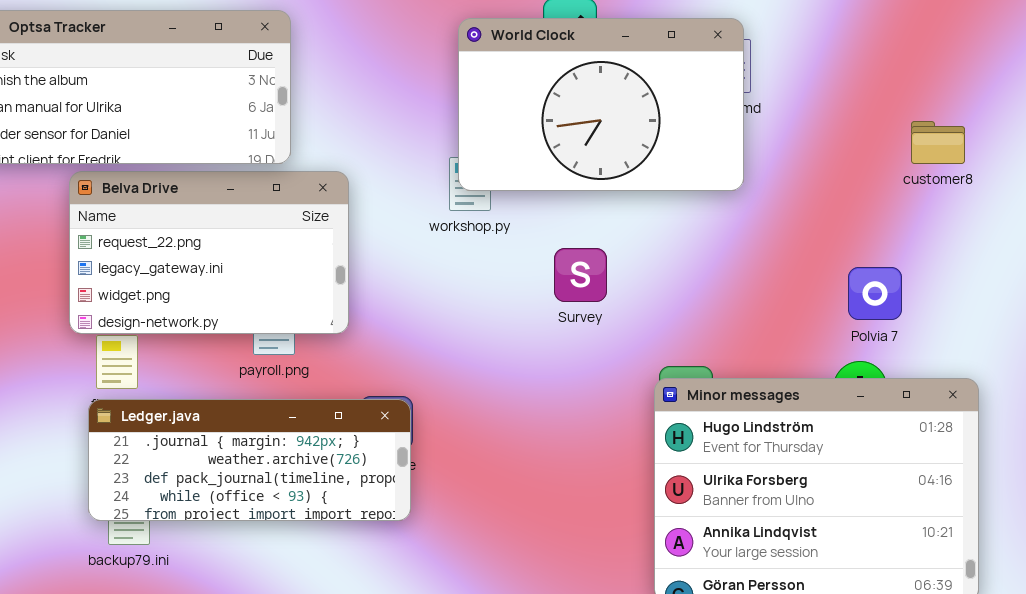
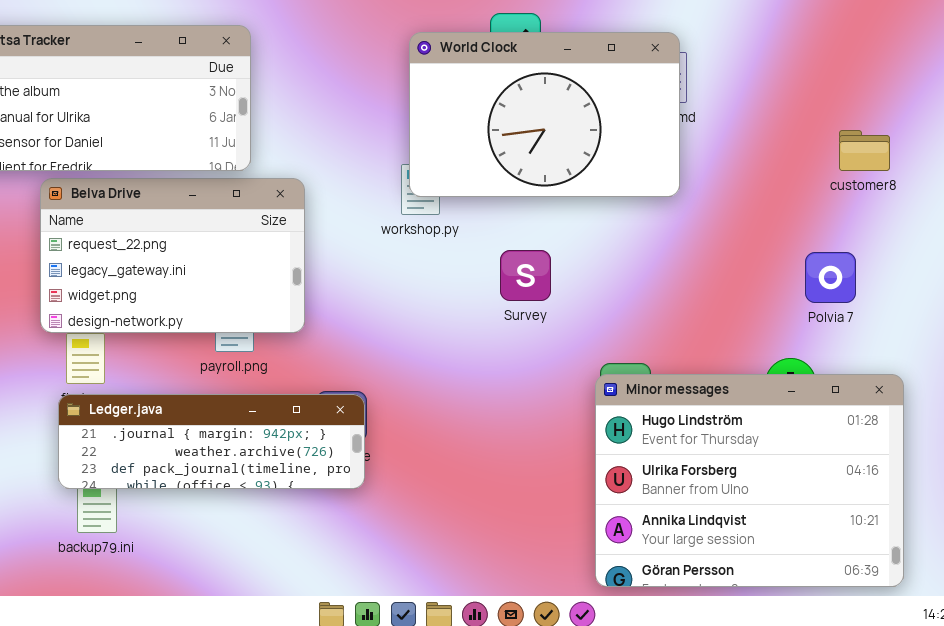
Polvia 7: [848,267,902,320] -> [805,252,856,303], moved
Ledger.java: [88,399,411,521] -> [58,394,365,489], resized

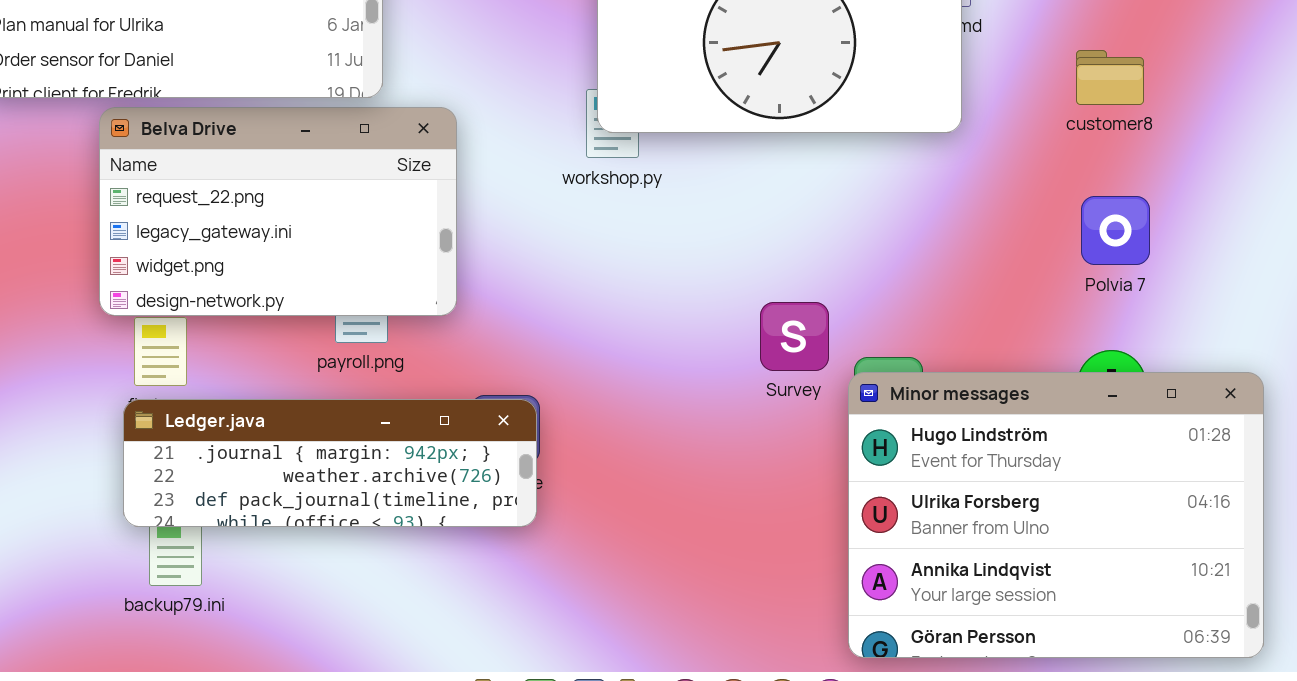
customer8: [839,130,890,171] -> [1076,50,1144,105], moved
Survey: [500,250,551,301] -> [760,302,829,371], moved
Polvia 7: [805,252,856,303] -> [1081,196,1150,265], moved

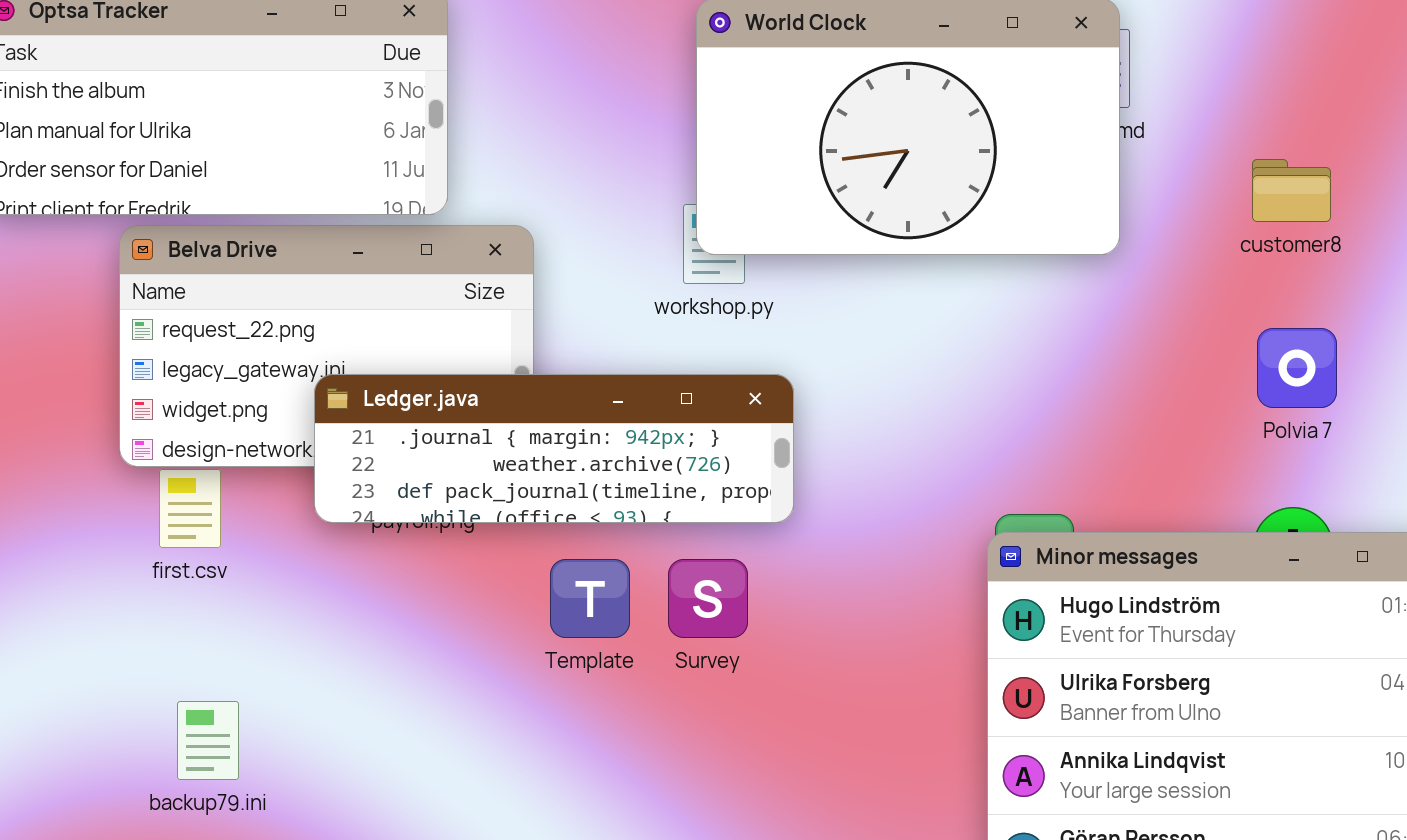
Survey: [760,302,829,371] -> [668,559,748,638], moved
Ledger.java: [123,399,537,527] -> [314,374,794,523], moved

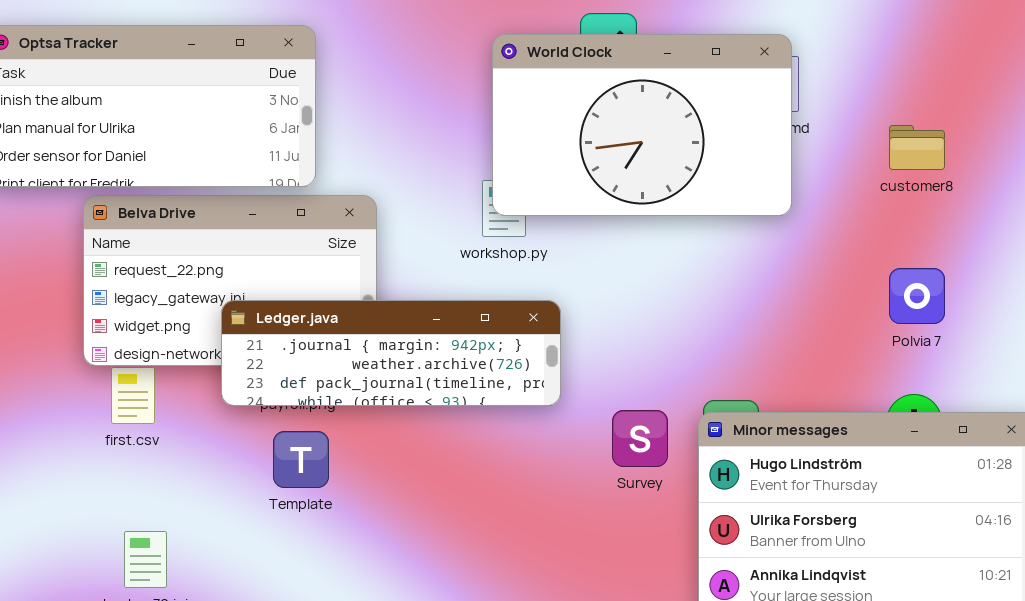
customer8: [1252,159,1331,222] -> [889,125,945,170], moved
Template: [550,559,630,638] -> [273,431,329,488], moved
Survey: [668,559,748,638] -> [612,410,668,467], moved

